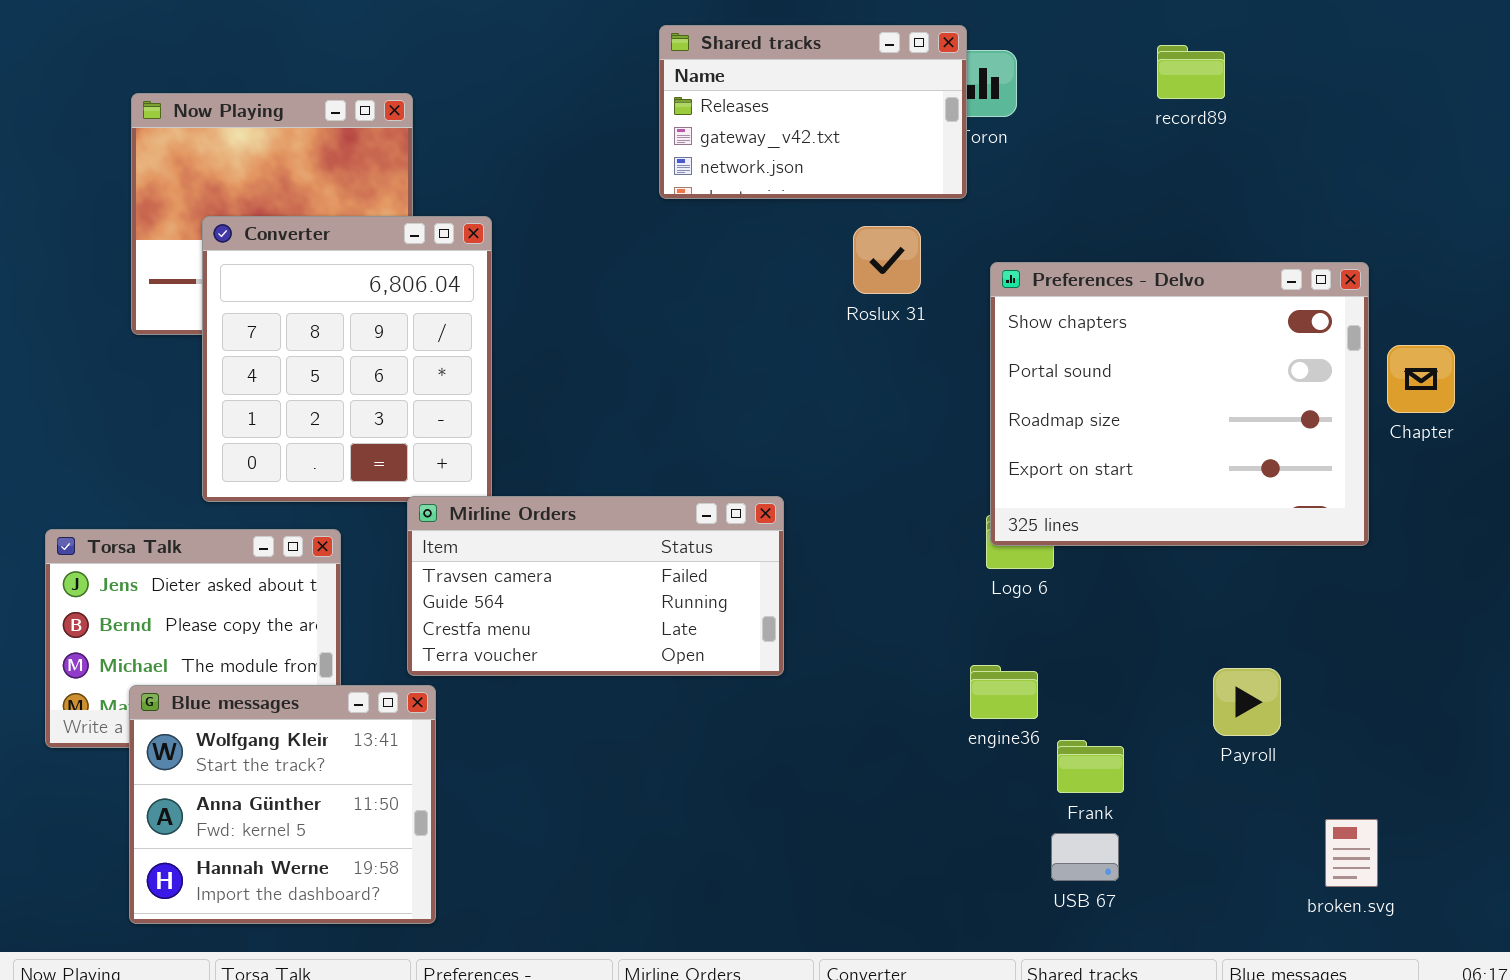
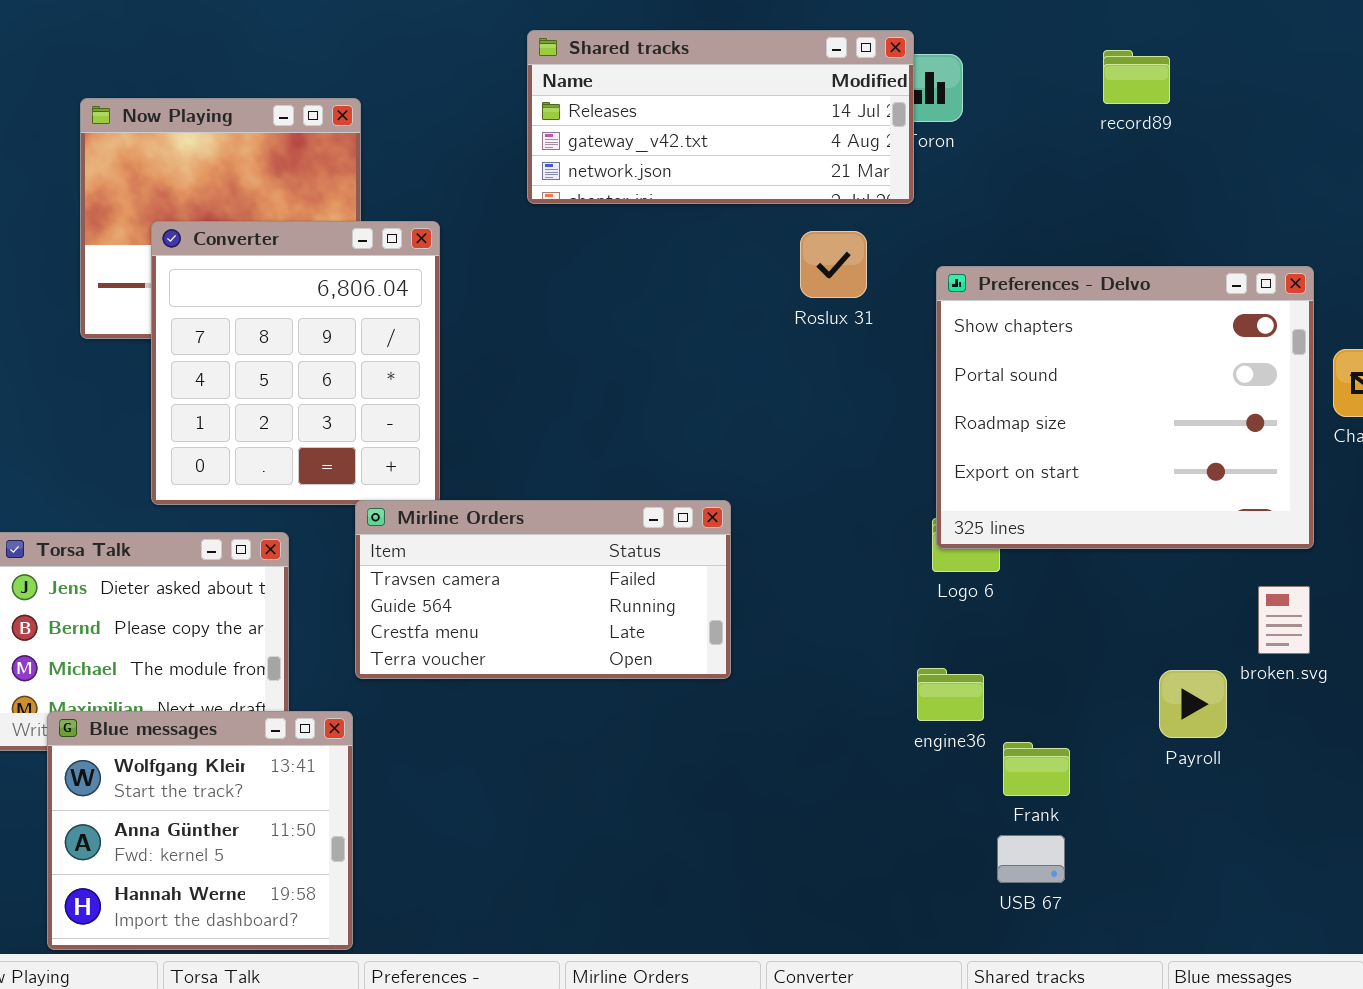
Shared tracks: [659,25,967,199] -> [527,30,914,204], resized
Blue messages: [129,685,436,924] -> [47,711,353,950], moved
broken.svg: [1325,819,1378,887] -> [1258,586,1310,654], moved

